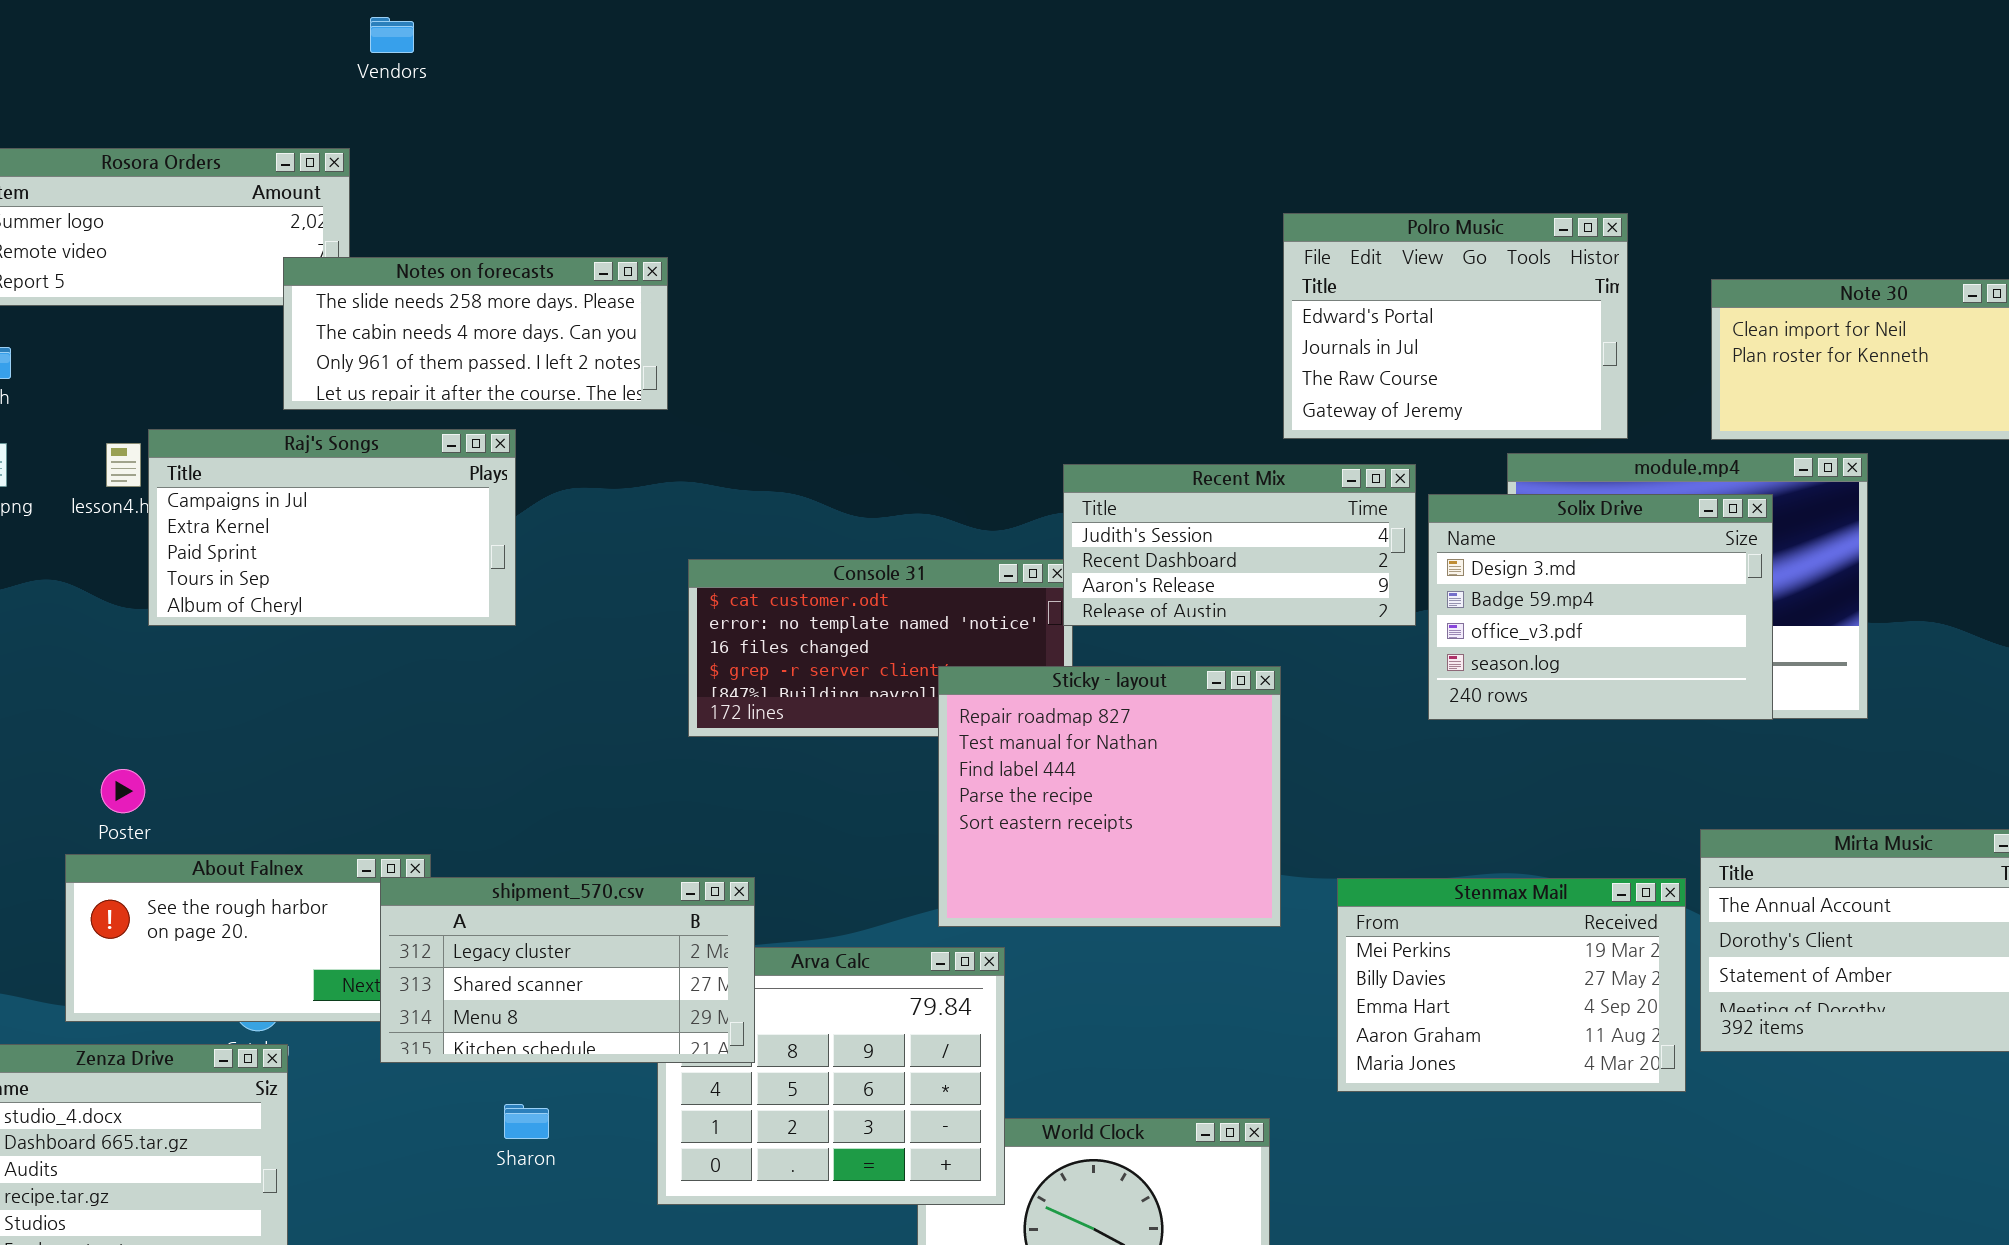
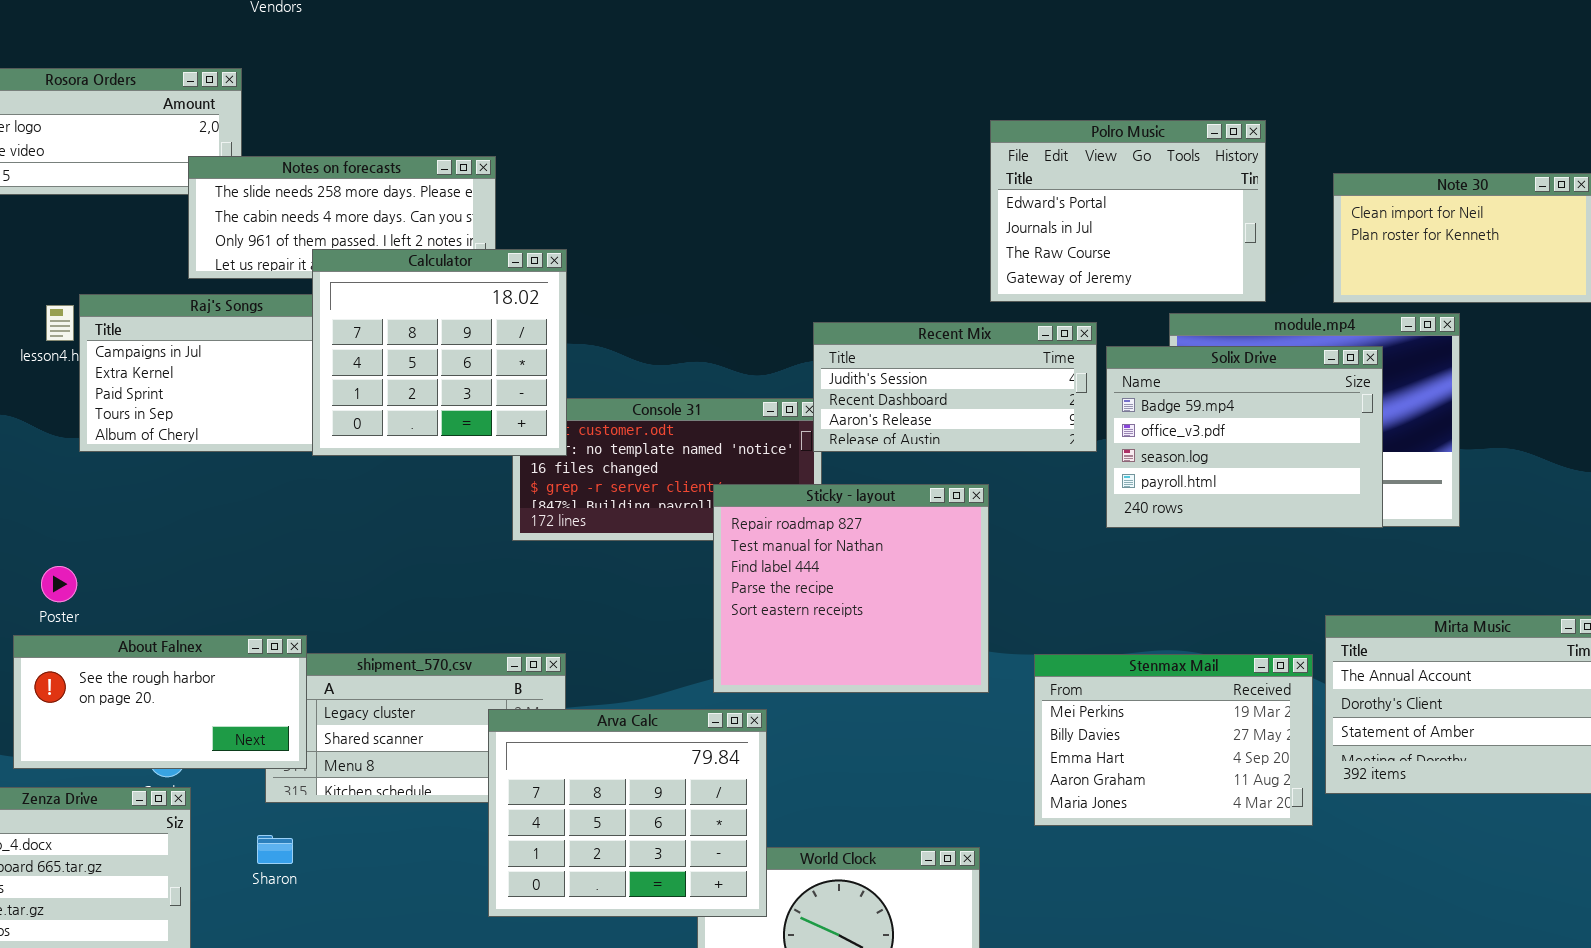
Calculator: none -> [312,249,567,456], opened
Solix Drive: [1428,494,1773,720] -> [1106,346,1383,528], scrolled down 1 row
About Falnex: [65,854,431,1022] -> [13,635,307,769], raised
Arva Calc: [657,947,1005,1205] -> [488,709,767,917], raised
Sharon: [504,1104,549,1139] -> [257,835,293,864], moved

